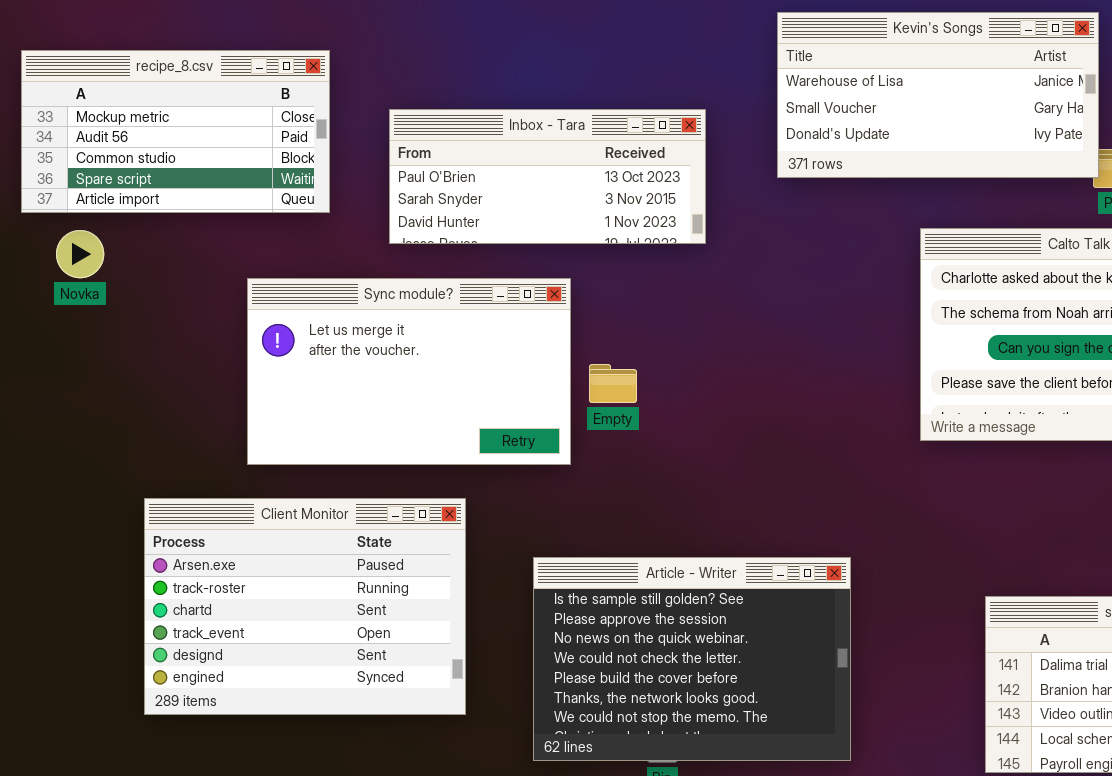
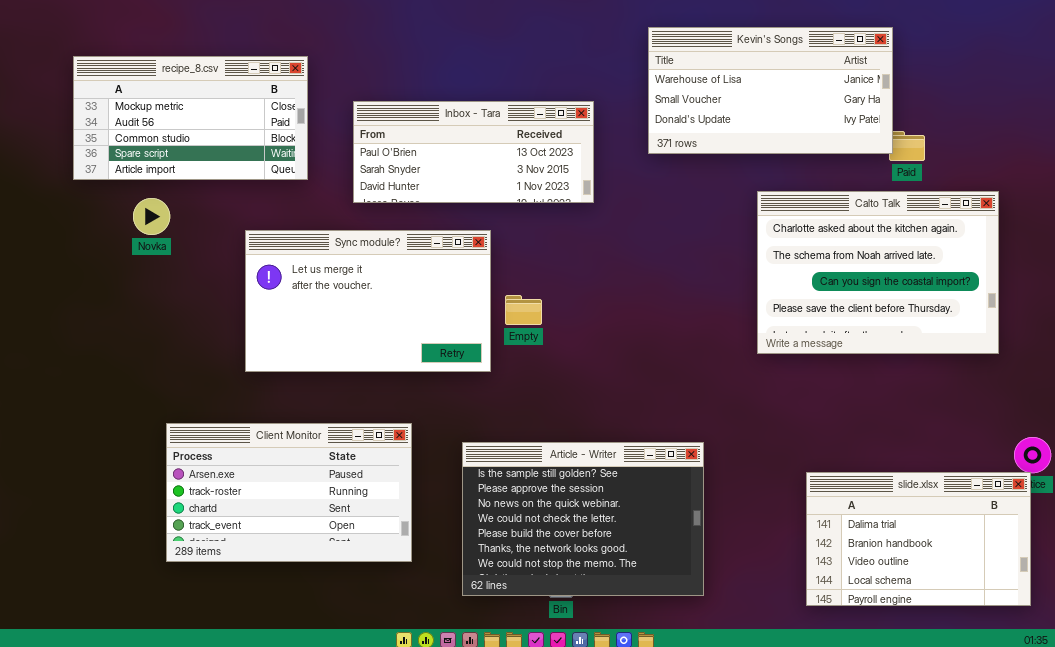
Novka: [56,230,104,278] -> [133,198,170,235], moved
Client Monitor: [144,498,466,715] -> [166,423,412,562], resized

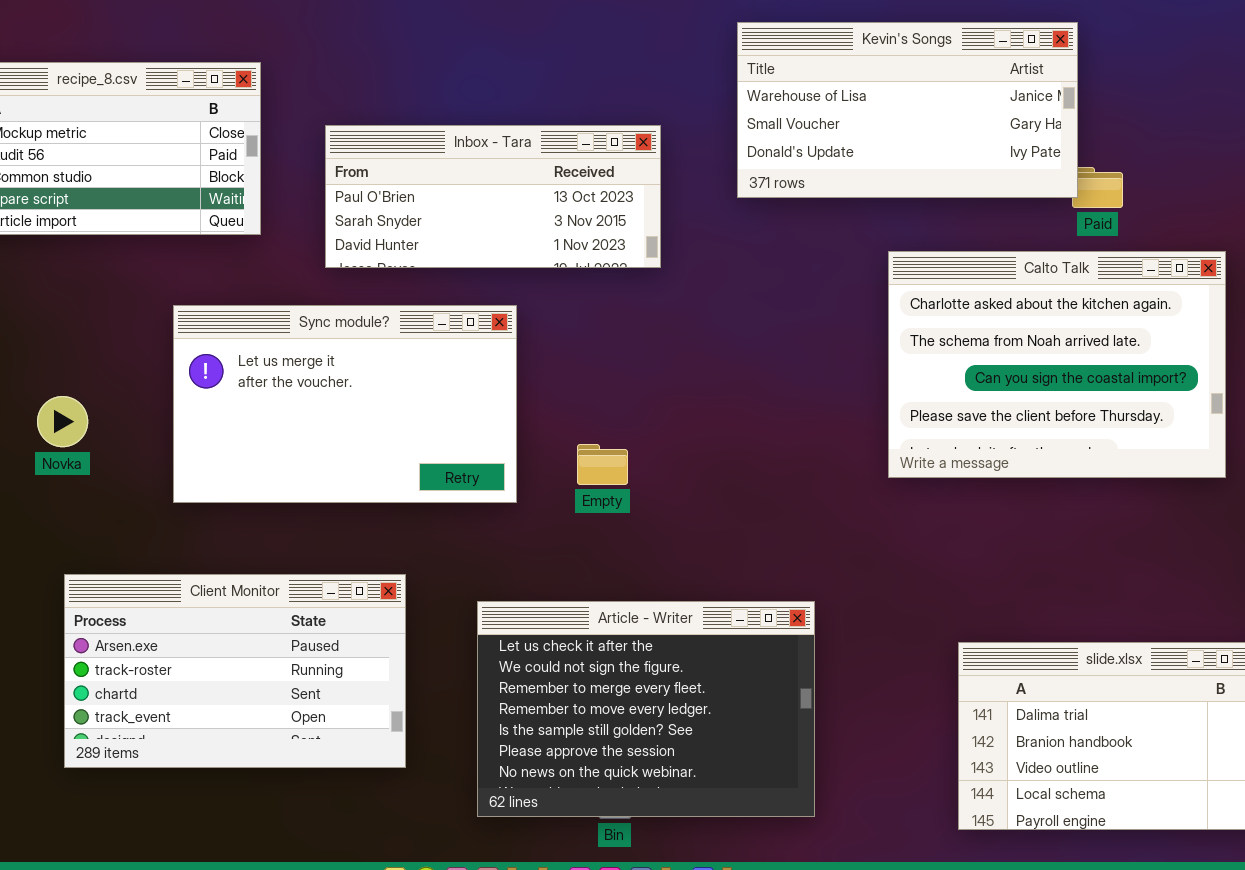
Novka: [133,198,170,235] -> [37,396,88,447], moved
Empty: [505,295,542,325] -> [577,444,628,485], moved
Article - Writer: [462,442,704,596] -> [477,601,815,817], scrolled up 4 rows

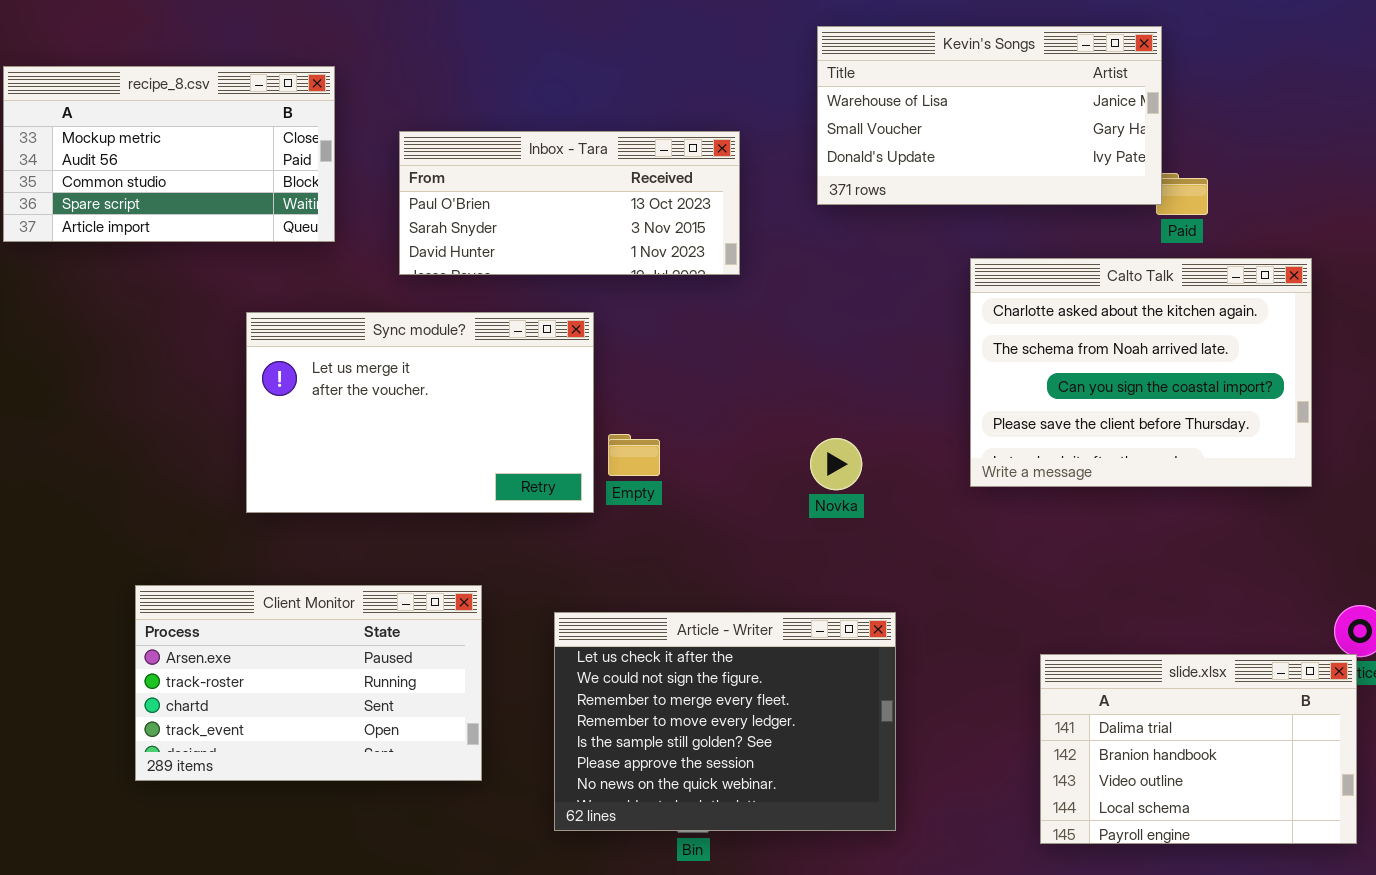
Novka: [37,396,88,447] -> [810,438,862,490], moved
Empty: [577,444,628,485] -> [608,434,660,476], moved

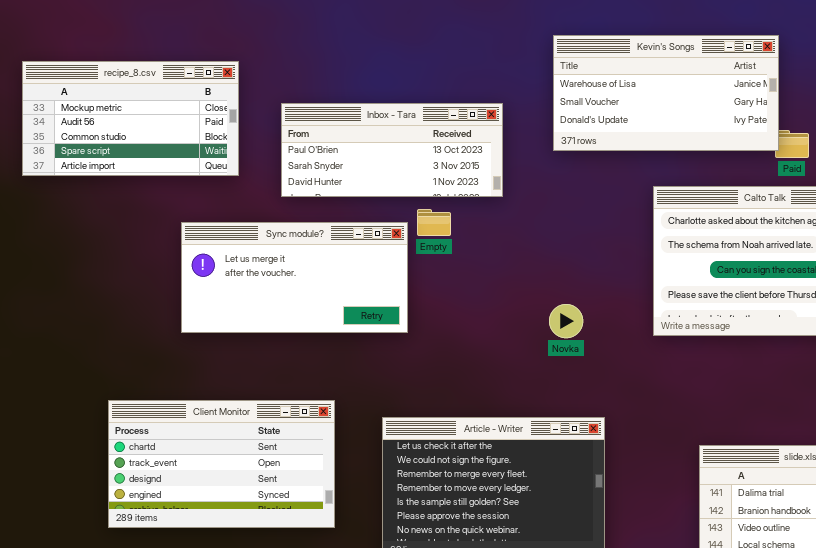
Sync module?: [246,312,594,513] -> [181,222,408,333], resized
Empty: [608,434,660,476] -> [417,209,451,236], moved
Client Monitor: [135,585,482,781] -> [108,400,335,528], scrolled down 2 rows

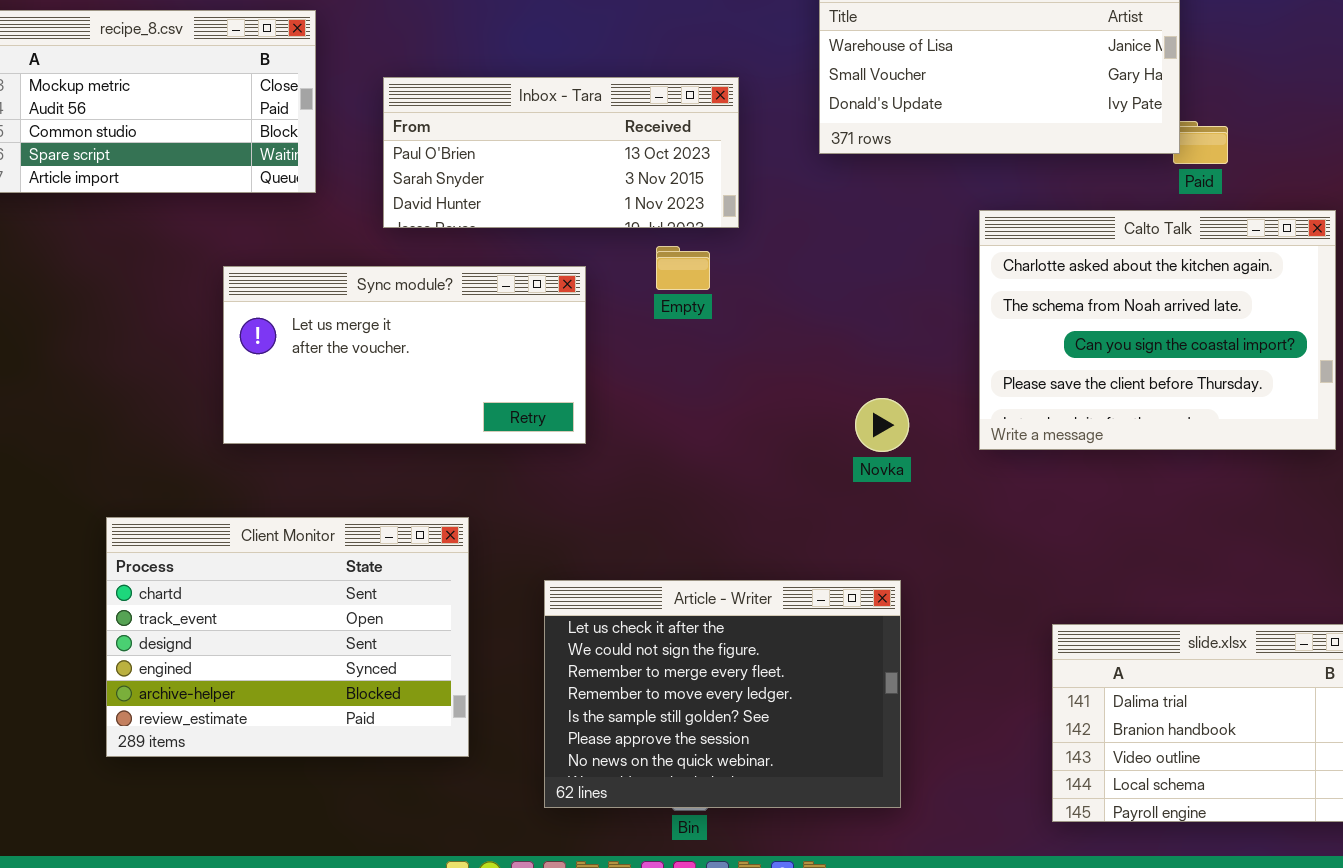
Empty: [417,209,451,236] -> [656,246,710,290], moved
Novka: [549,304,583,338] -> [855,398,909,452], moved
Client Monitor: [108,400,335,528] -> [106,517,469,757], resized

